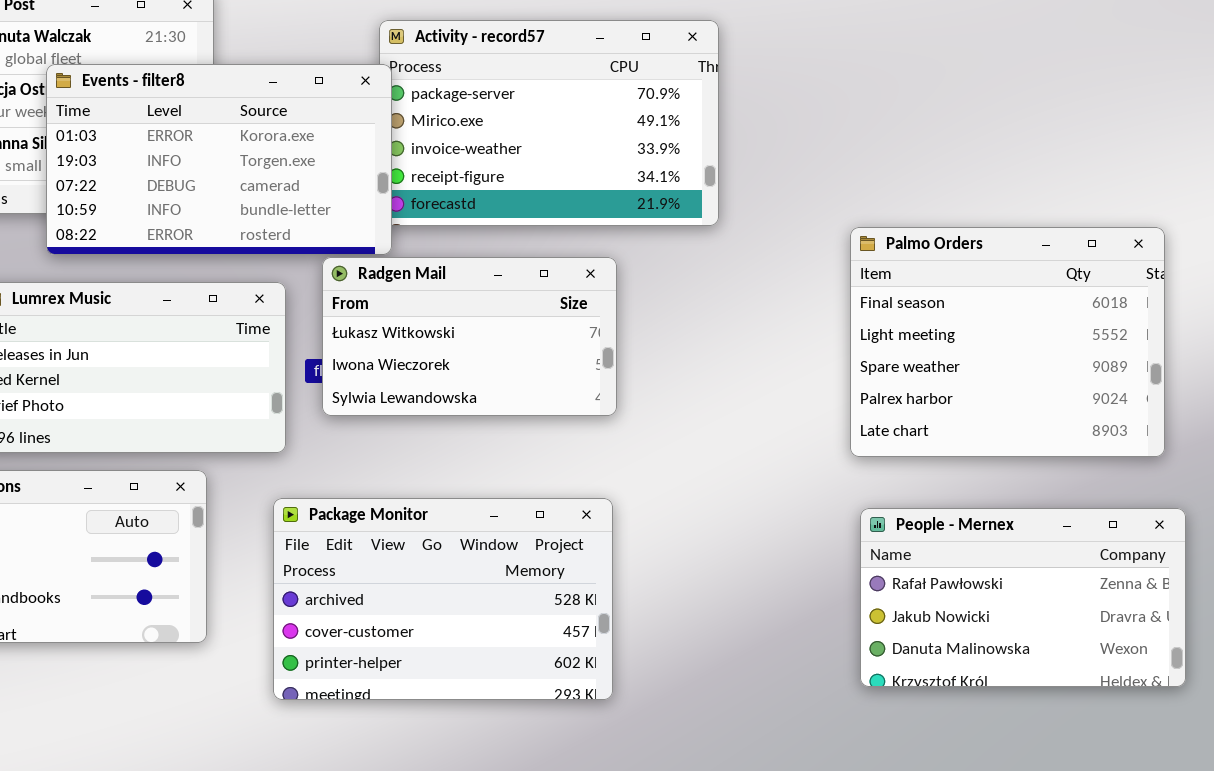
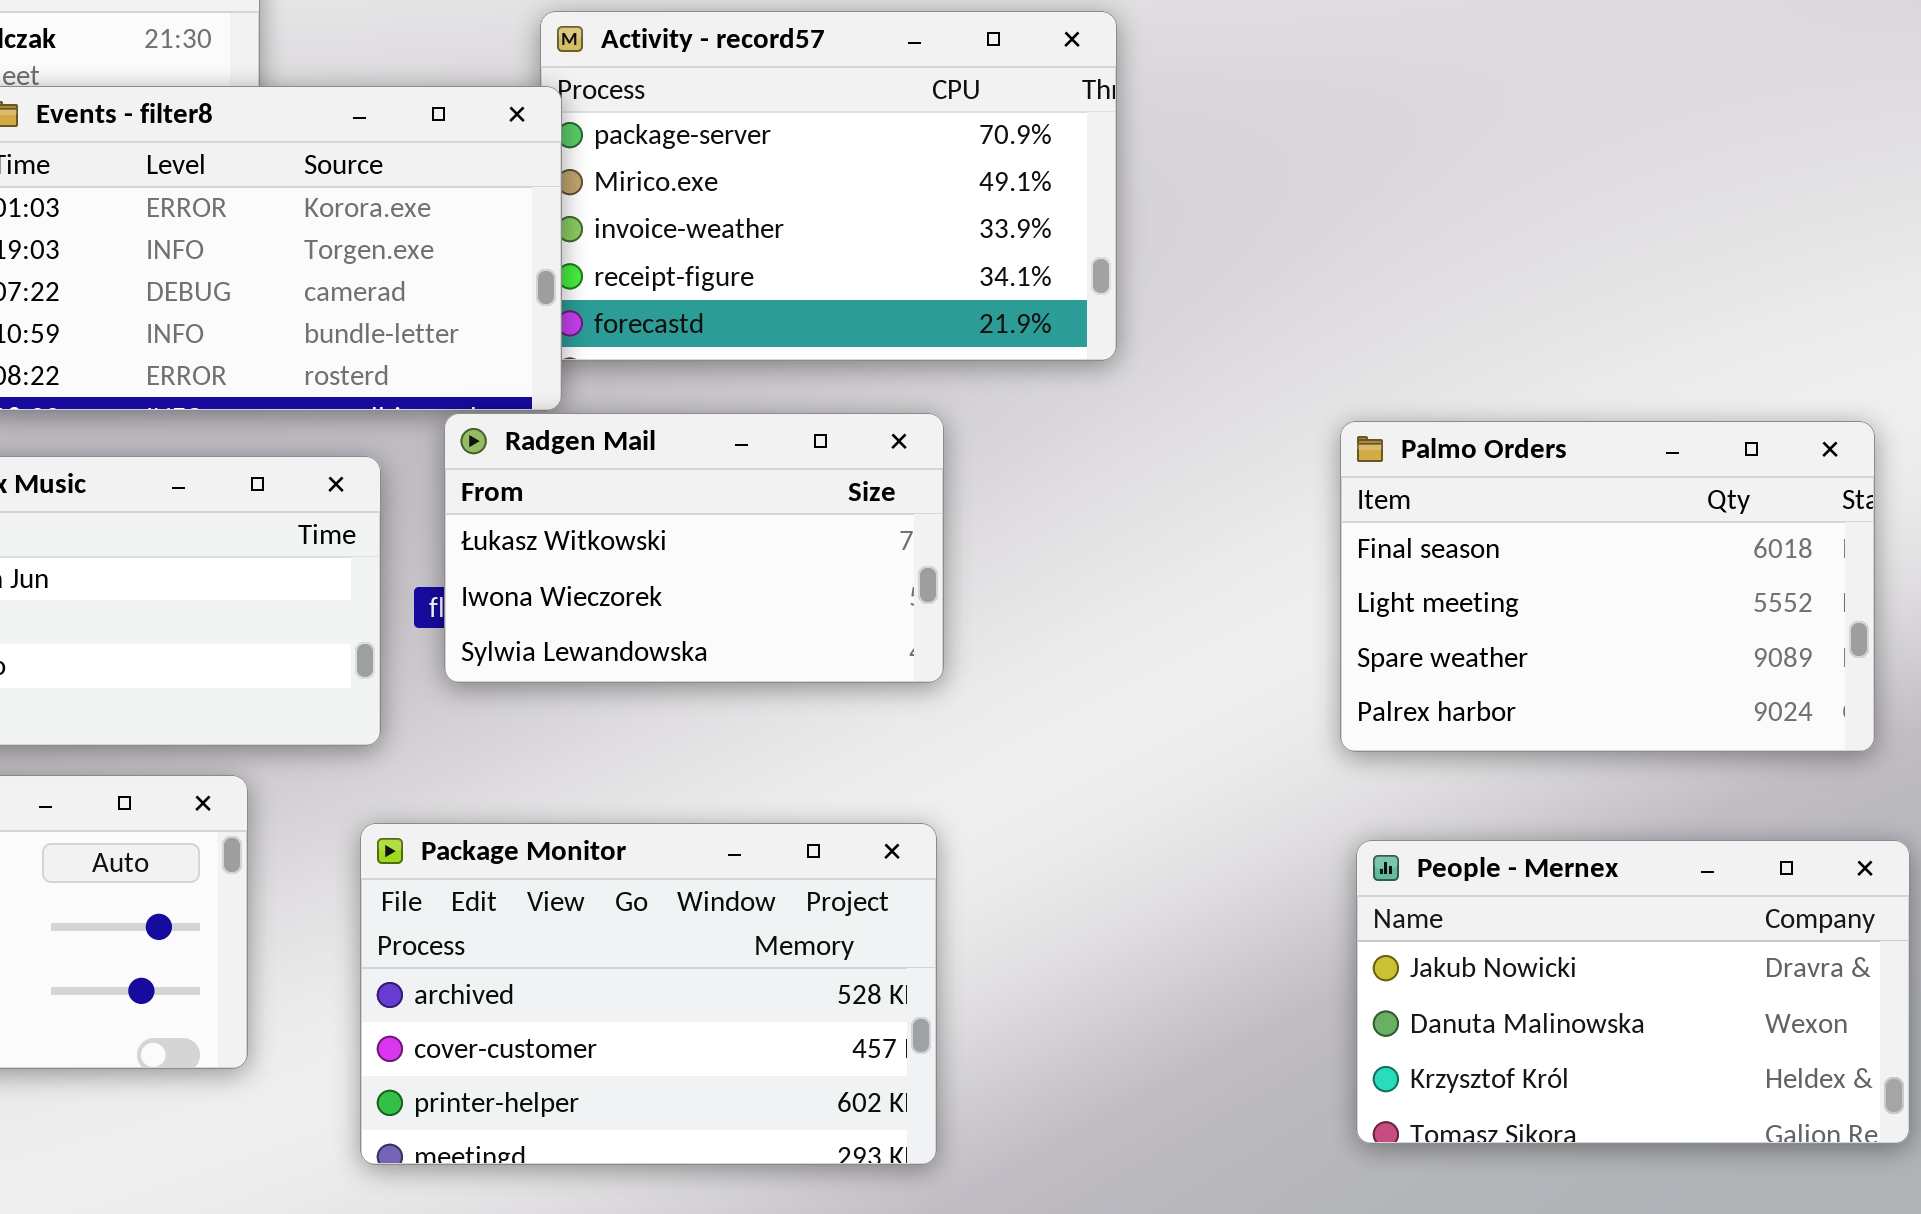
Palmo Orders: [850,227,1165,457] -> [1340,421,1875,752], resized
People - Mernex: [860,508,1186,687] -> [1356,840,1910,1144], scrolled down 1 row

